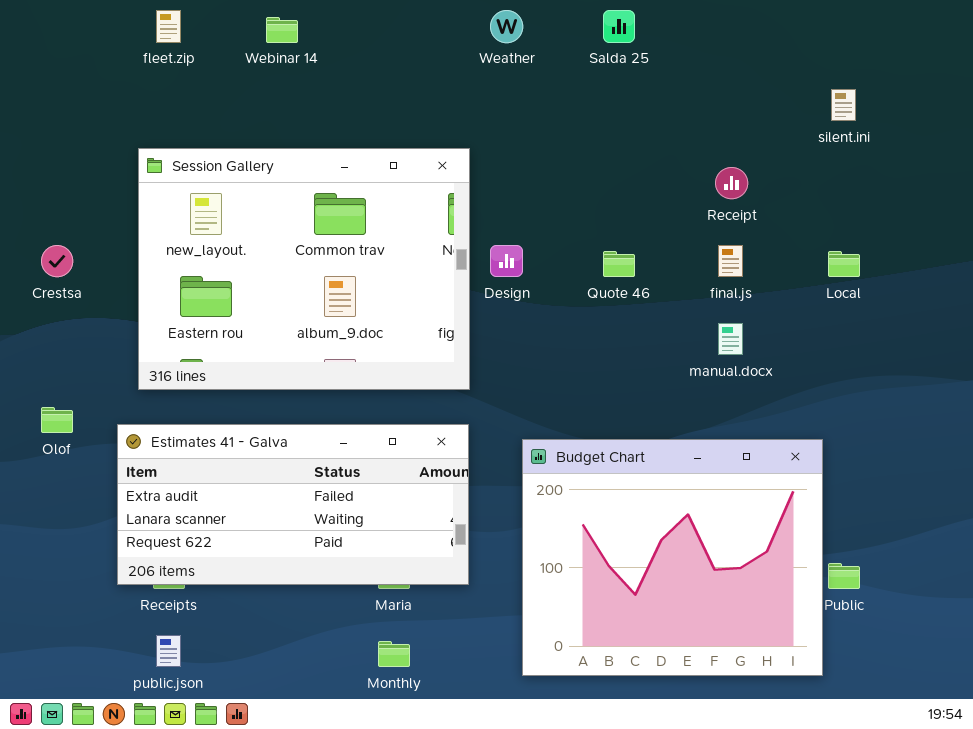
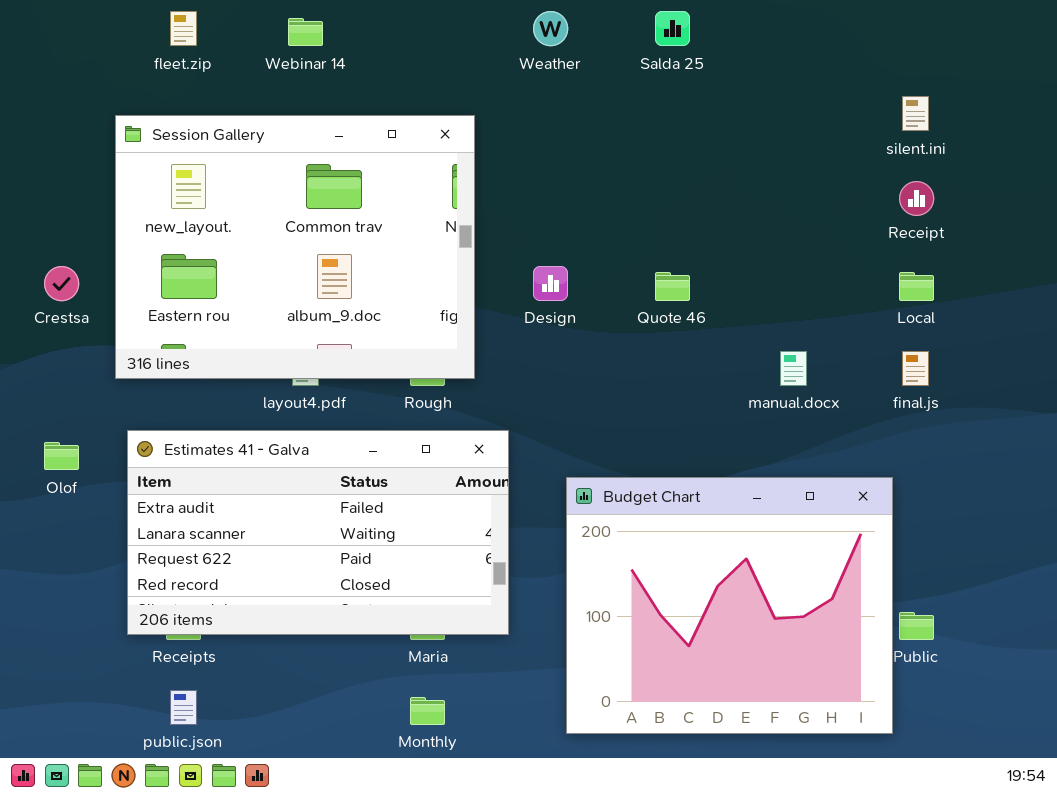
Session Gallery: [138,148,470,390] -> [115,115,475,379], moved
Receipt: [715,167,748,199] -> [899,181,934,216], moved
final.js: [718,245,743,277] -> [902,351,929,386], moved
Estimates 41 - Galva: [117,424,469,585] -> [127,430,509,635], resized

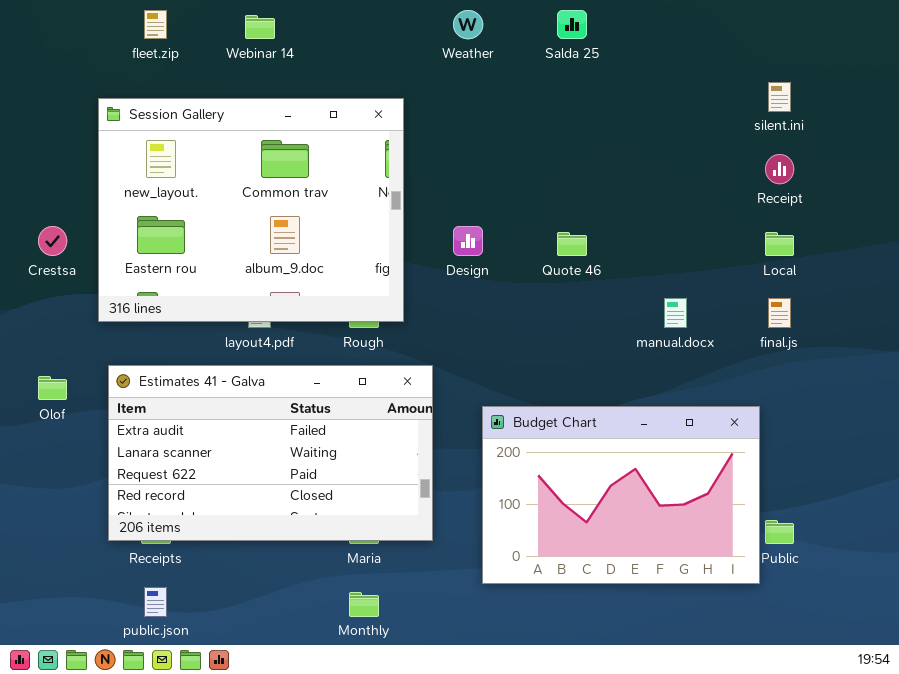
Budget Chart: [566,477,893,734] -> [482,406,760,584], resized

